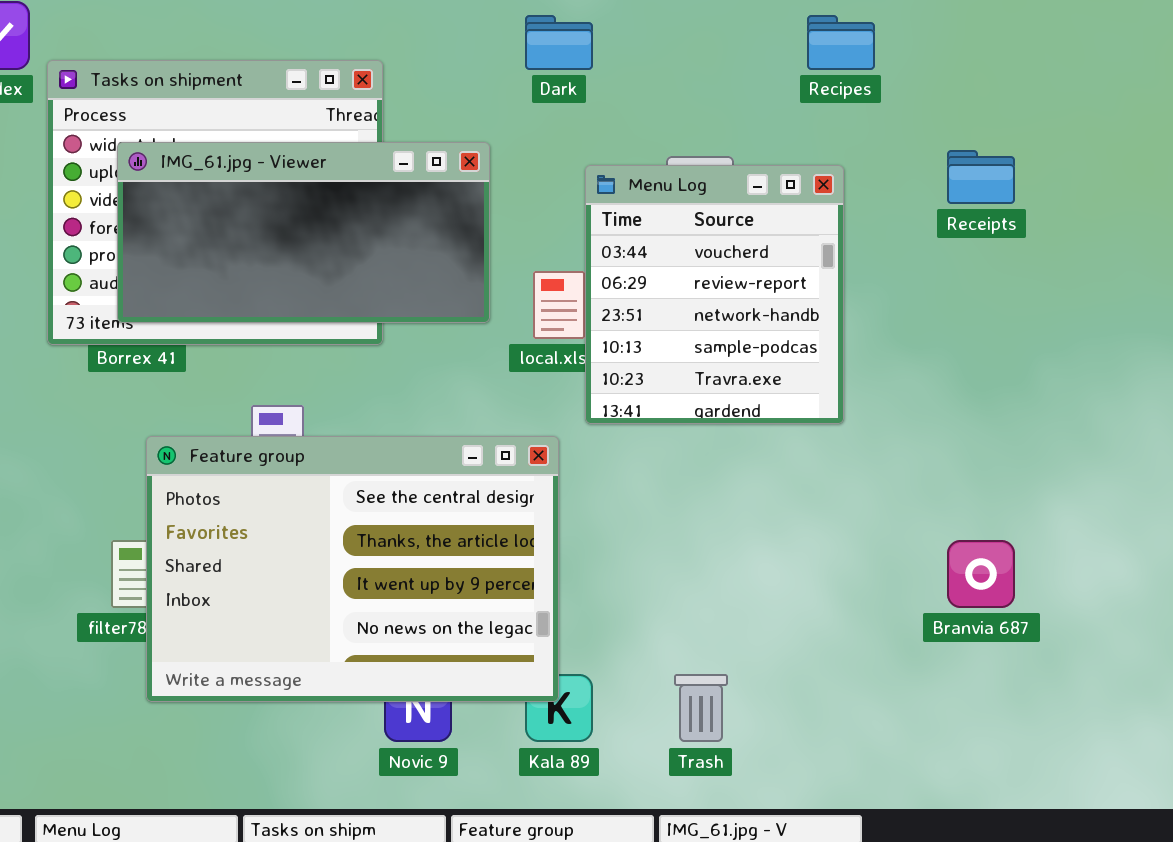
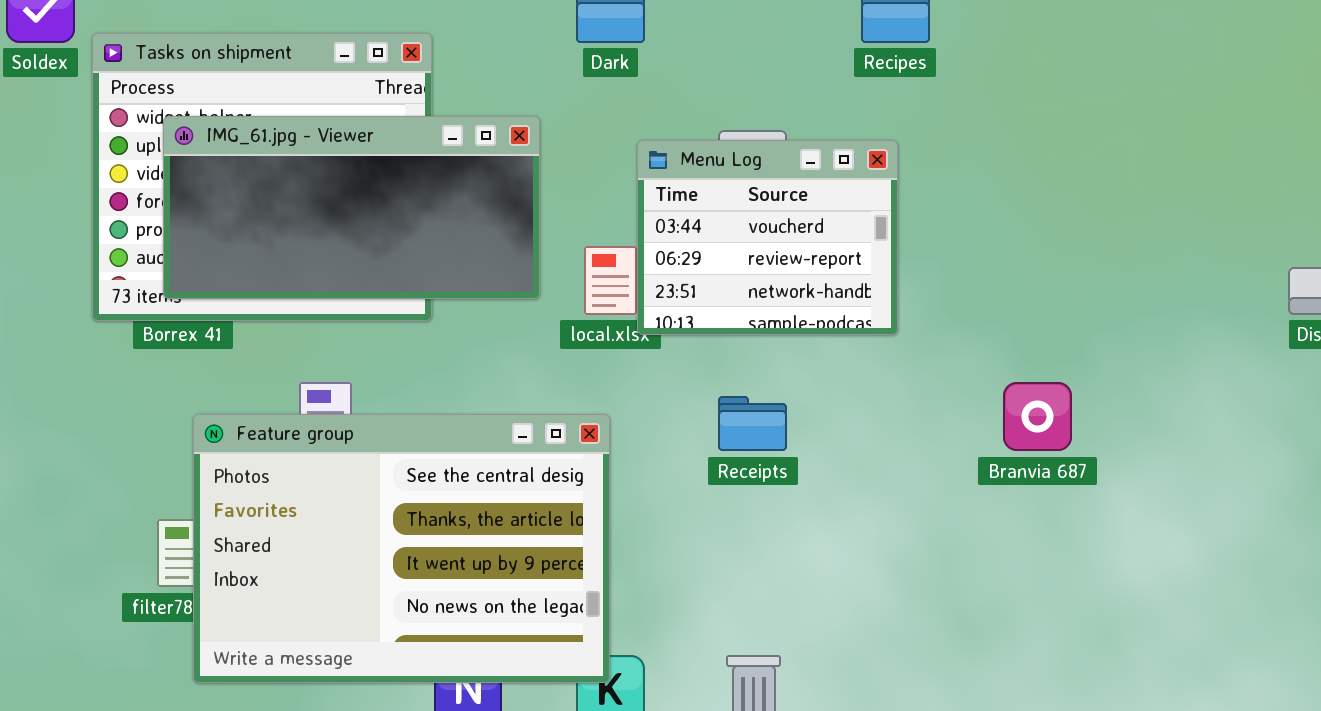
Receipts: [947,150,1015,204] -> [718,396,787,451], moved
Menu Log: [585,165,844,424] -> [637,140,898,335], resized
Branvia 687: [947,540,1015,608] -> [1003,382,1072,451], moved

